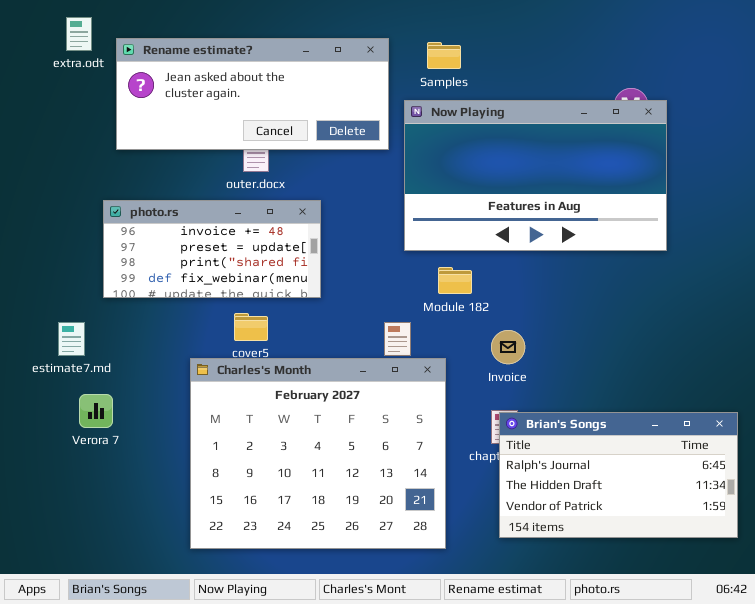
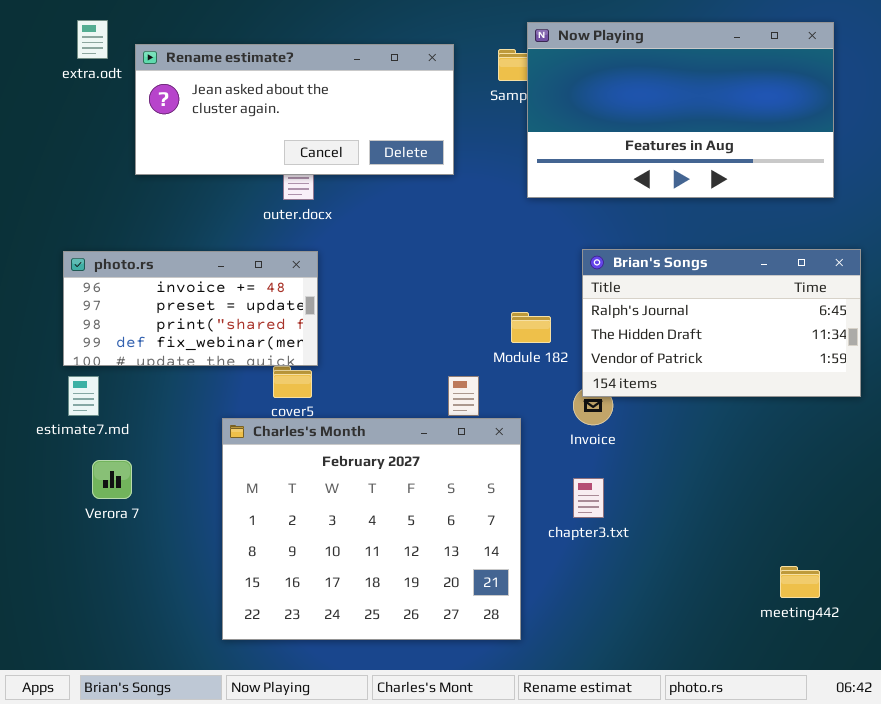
Now Playing: [404,100,667,251] -> [527,22,834,198], moved
photo.rs: [103,200,321,298] -> [63,251,318,366], moved
Brian's Songs: [499,412,738,538] -> [582,249,861,397], moved

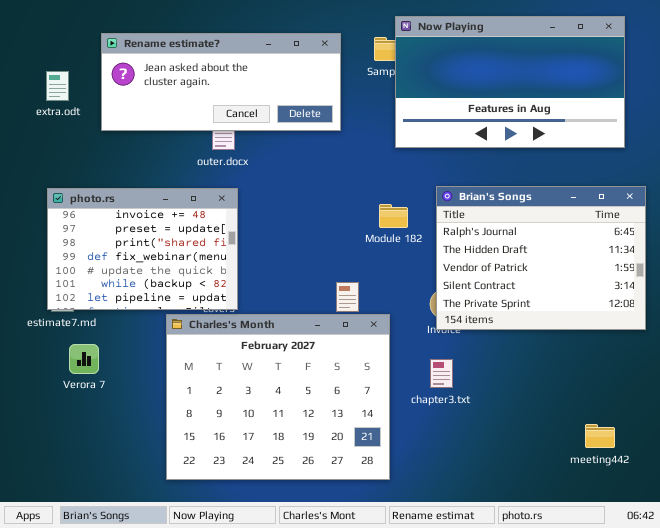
extra.odt: [77,20,108,59] -> [46,71,69,101], moved
Brian's Songs: [582,249,861,397] -> [436,186,646,330], resized
photo.rs: [63,251,318,366] -> [47,188,238,310], resized
Module 182: [511,312,551,343] -> [379,204,408,228], moved

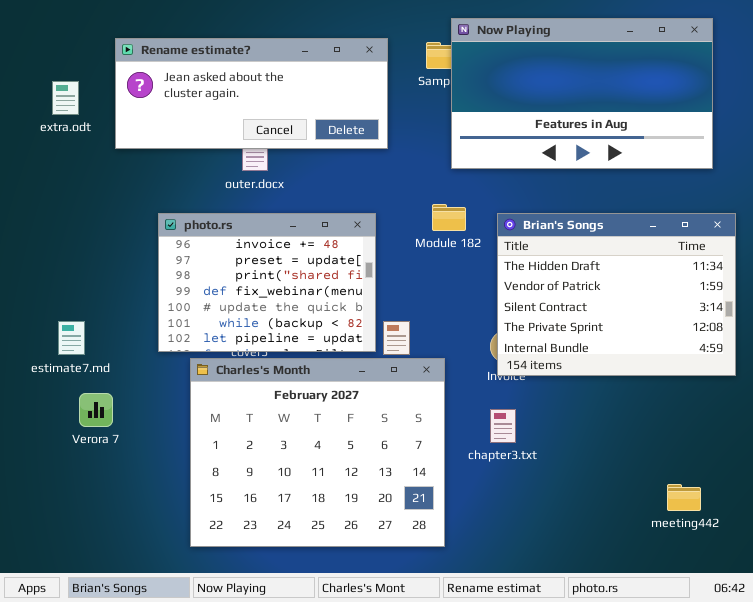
Brian's Songs: [436,186,646,330] -> [497,213,736,376], scrolled down 1 row
photo.rs: [47,188,238,310] -> [158,213,376,352], moved
Module 182: [379,204,408,228] -> [432,204,466,231], moved

